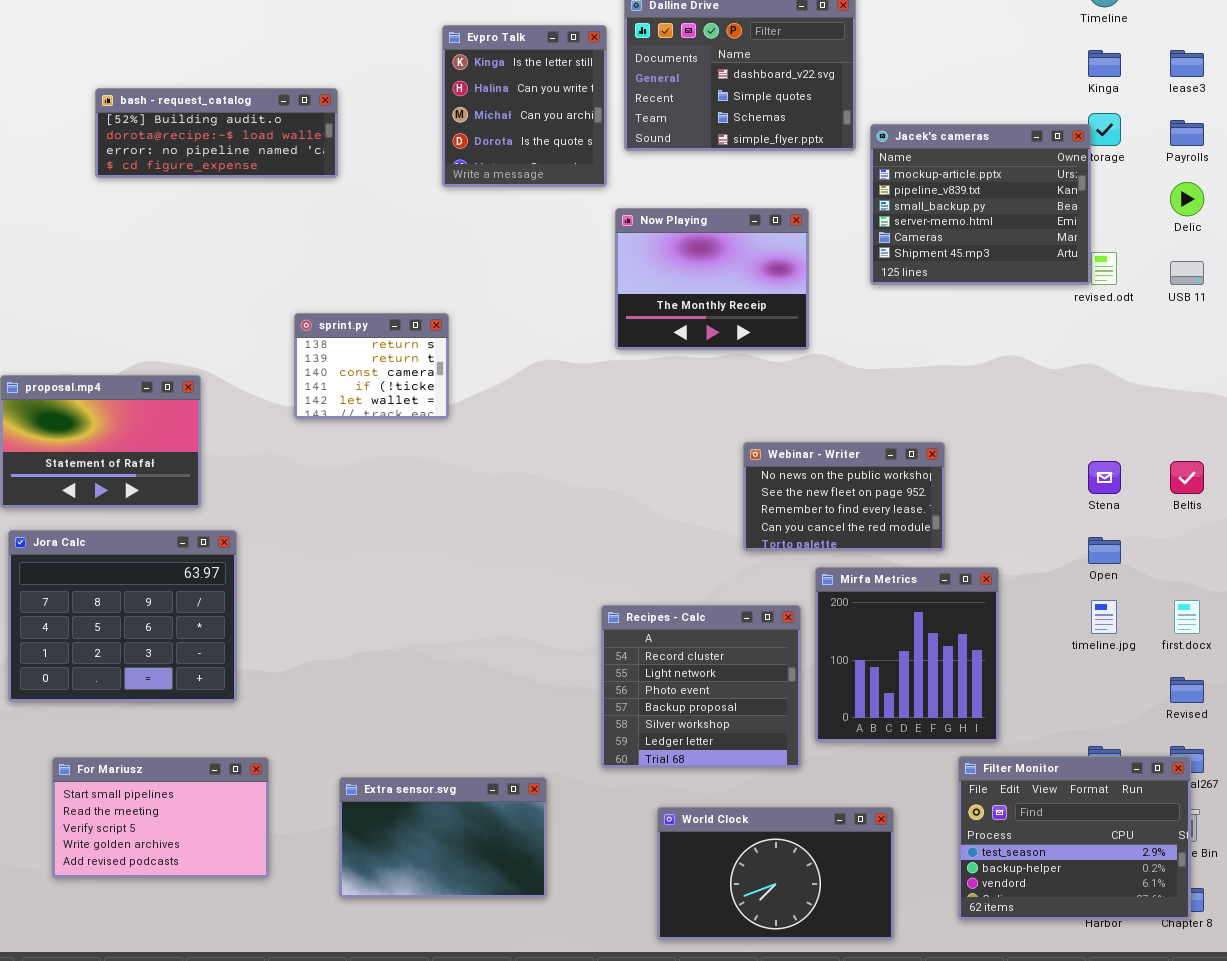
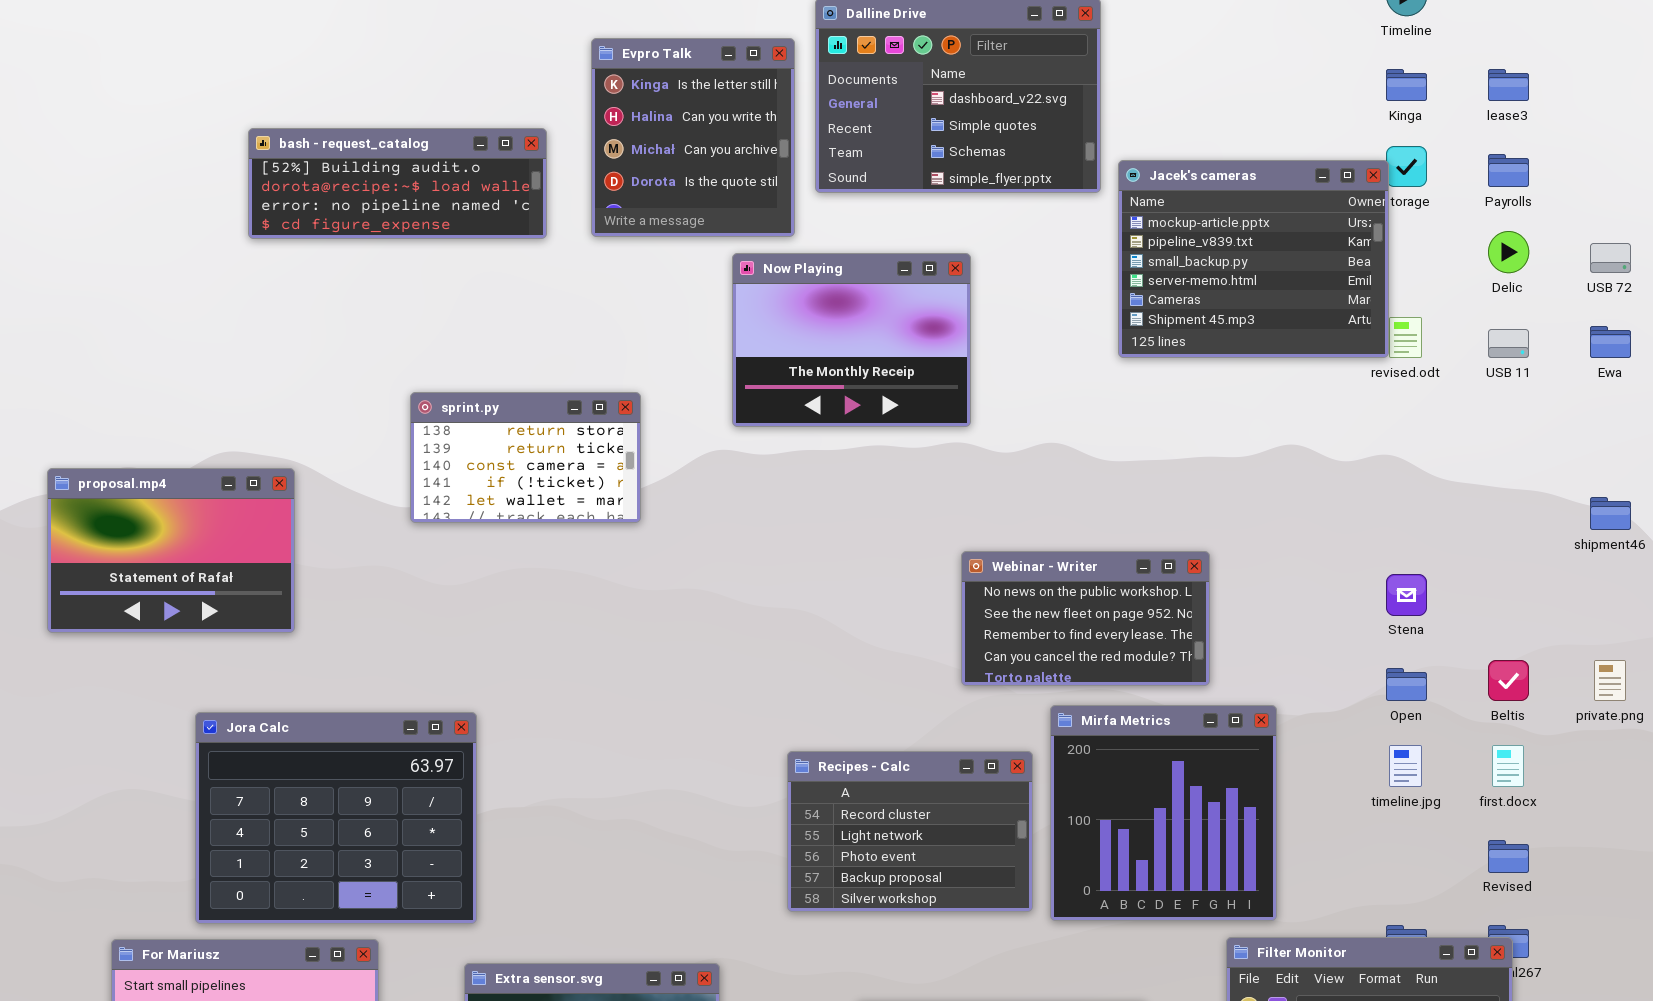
bash - request_catalog: [95,88,338,178] -> [248,128,547,239], moved
Now Playing: [615,208,809,350] -> [732,253,971,427], moved
sprint.py: [294,313,449,419] -> [410,392,641,523], resized
Beltis: [1170,461,1204,494] -> [1488,660,1529,701], moved
Jora Calc: [8,530,237,702] -> [195,712,477,924], moved
Recipes - Calc: [601,605,801,768] -> [787,751,1033,912], resized

